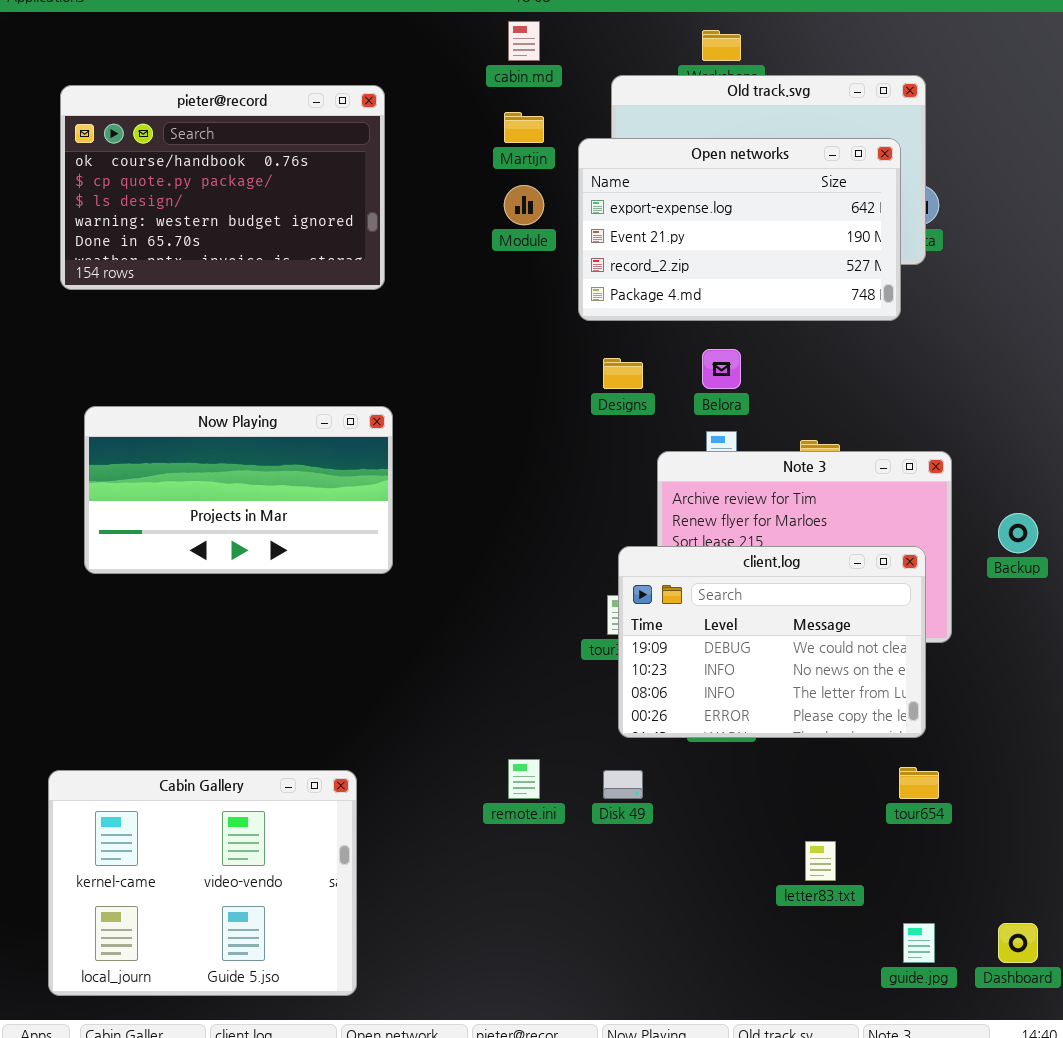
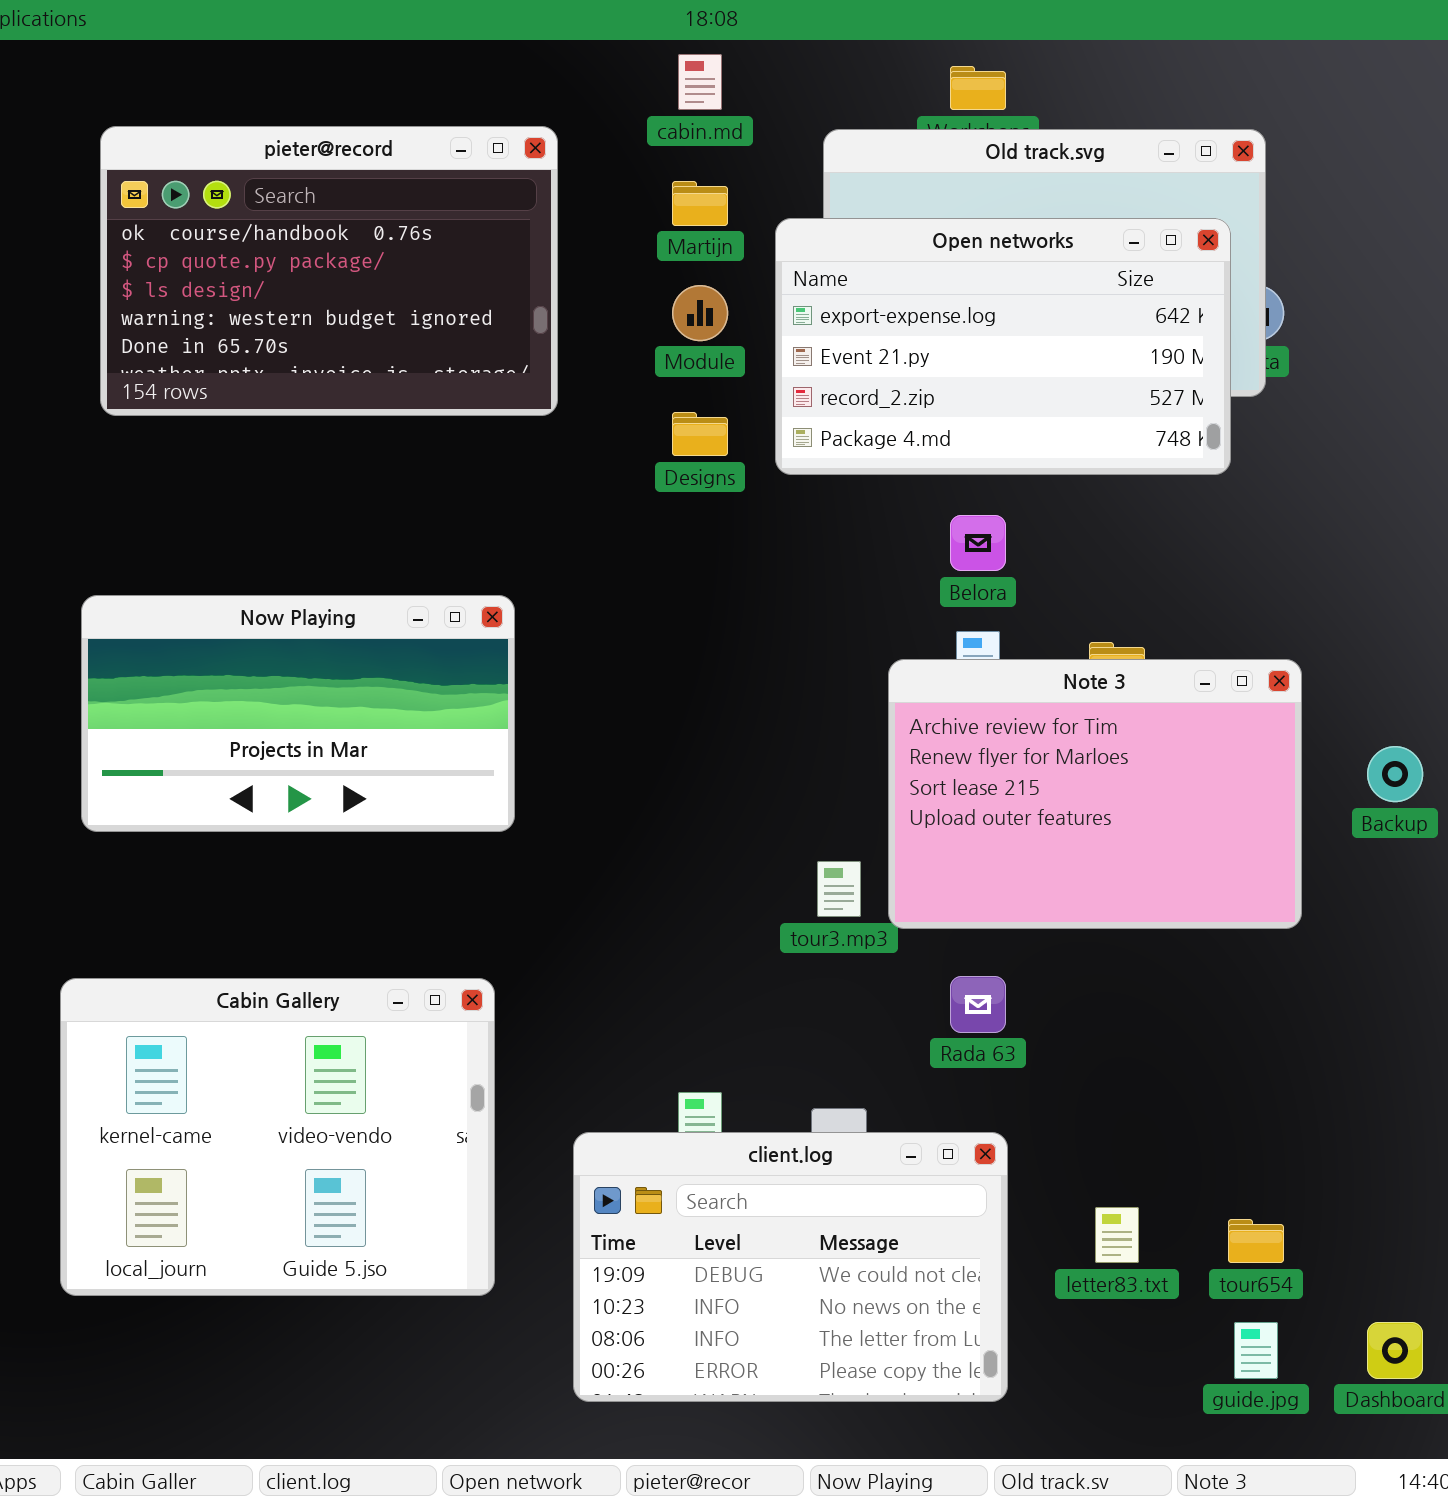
pieter@record: [60,85,385,290] -> [100,126,558,416], moved
Designs: [603,358,643,389] -> [672,412,728,456], moved
client.log: [618,546,926,738] -> [573,1132,1008,1402], moved
tour654: [899,767,939,799] -> [1228,1219,1284,1263], moved
Cabin Gallery: [48,770,357,996] -> [60,978,495,1296], moved

